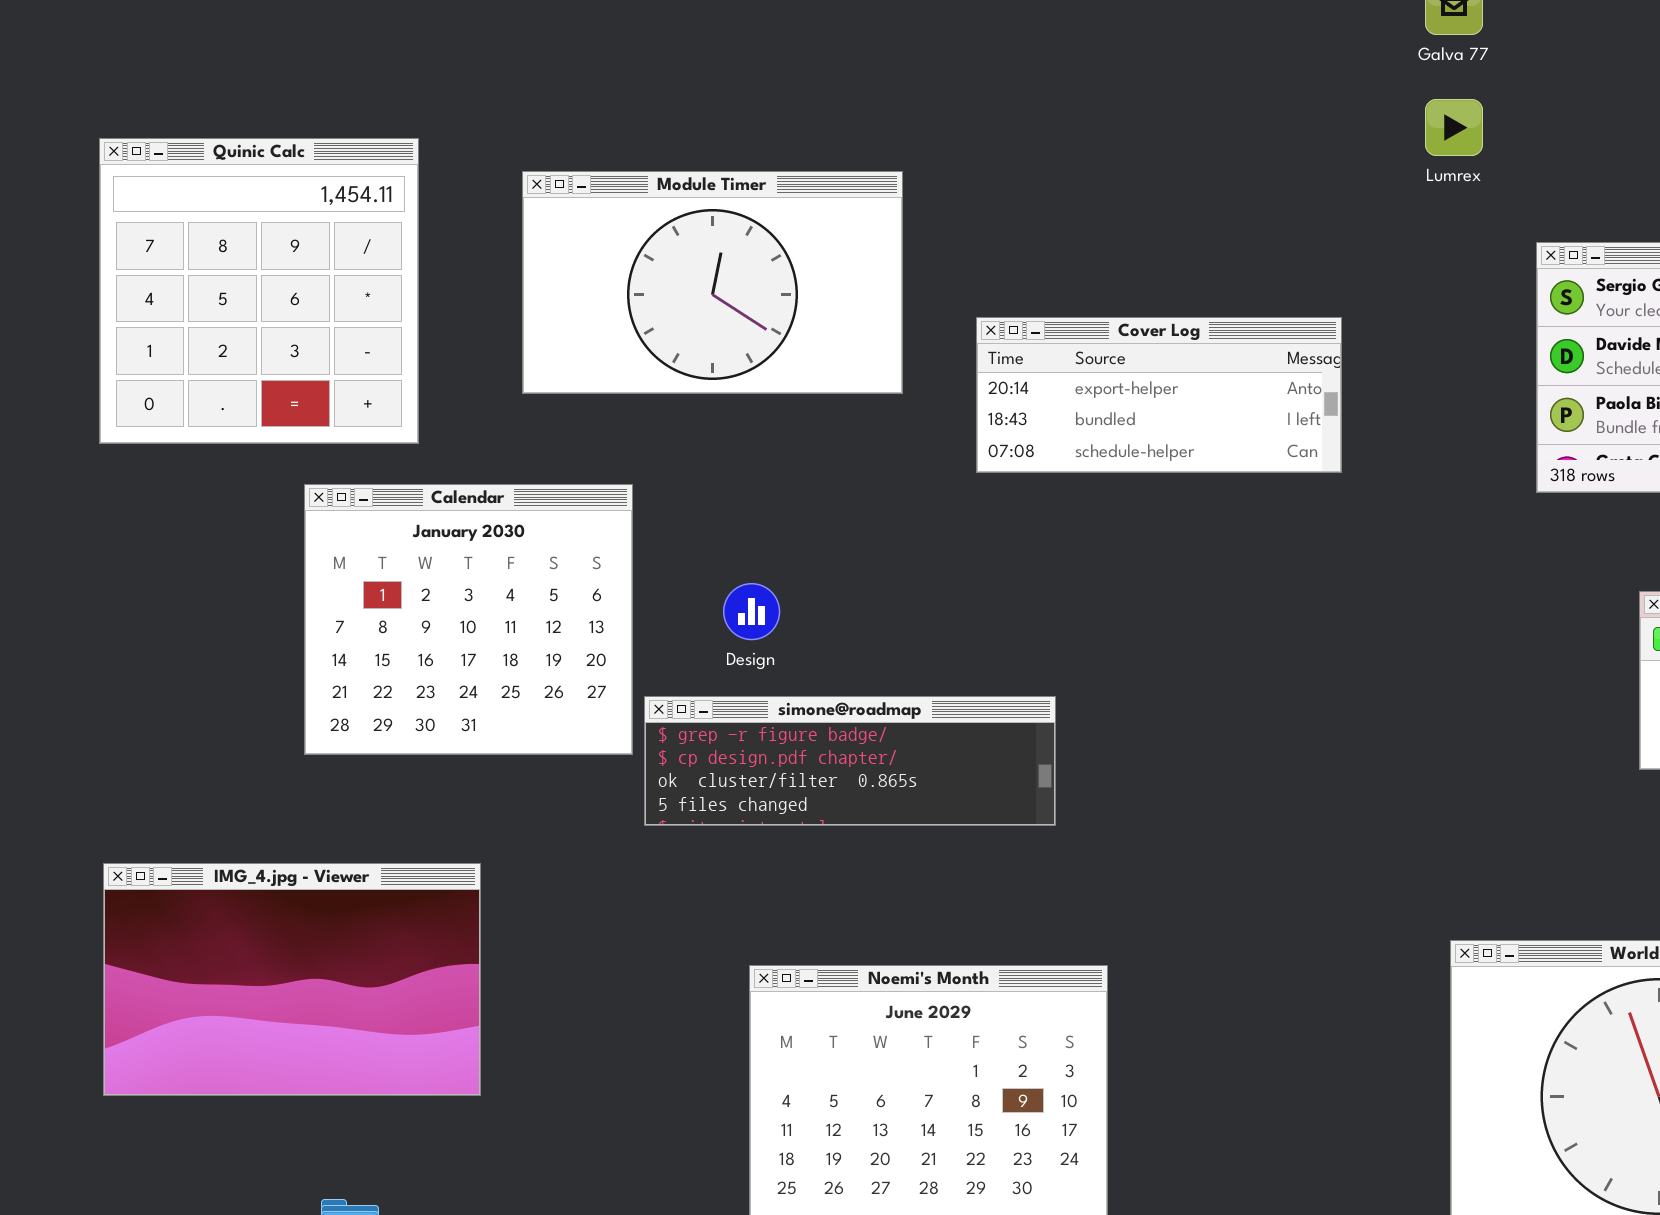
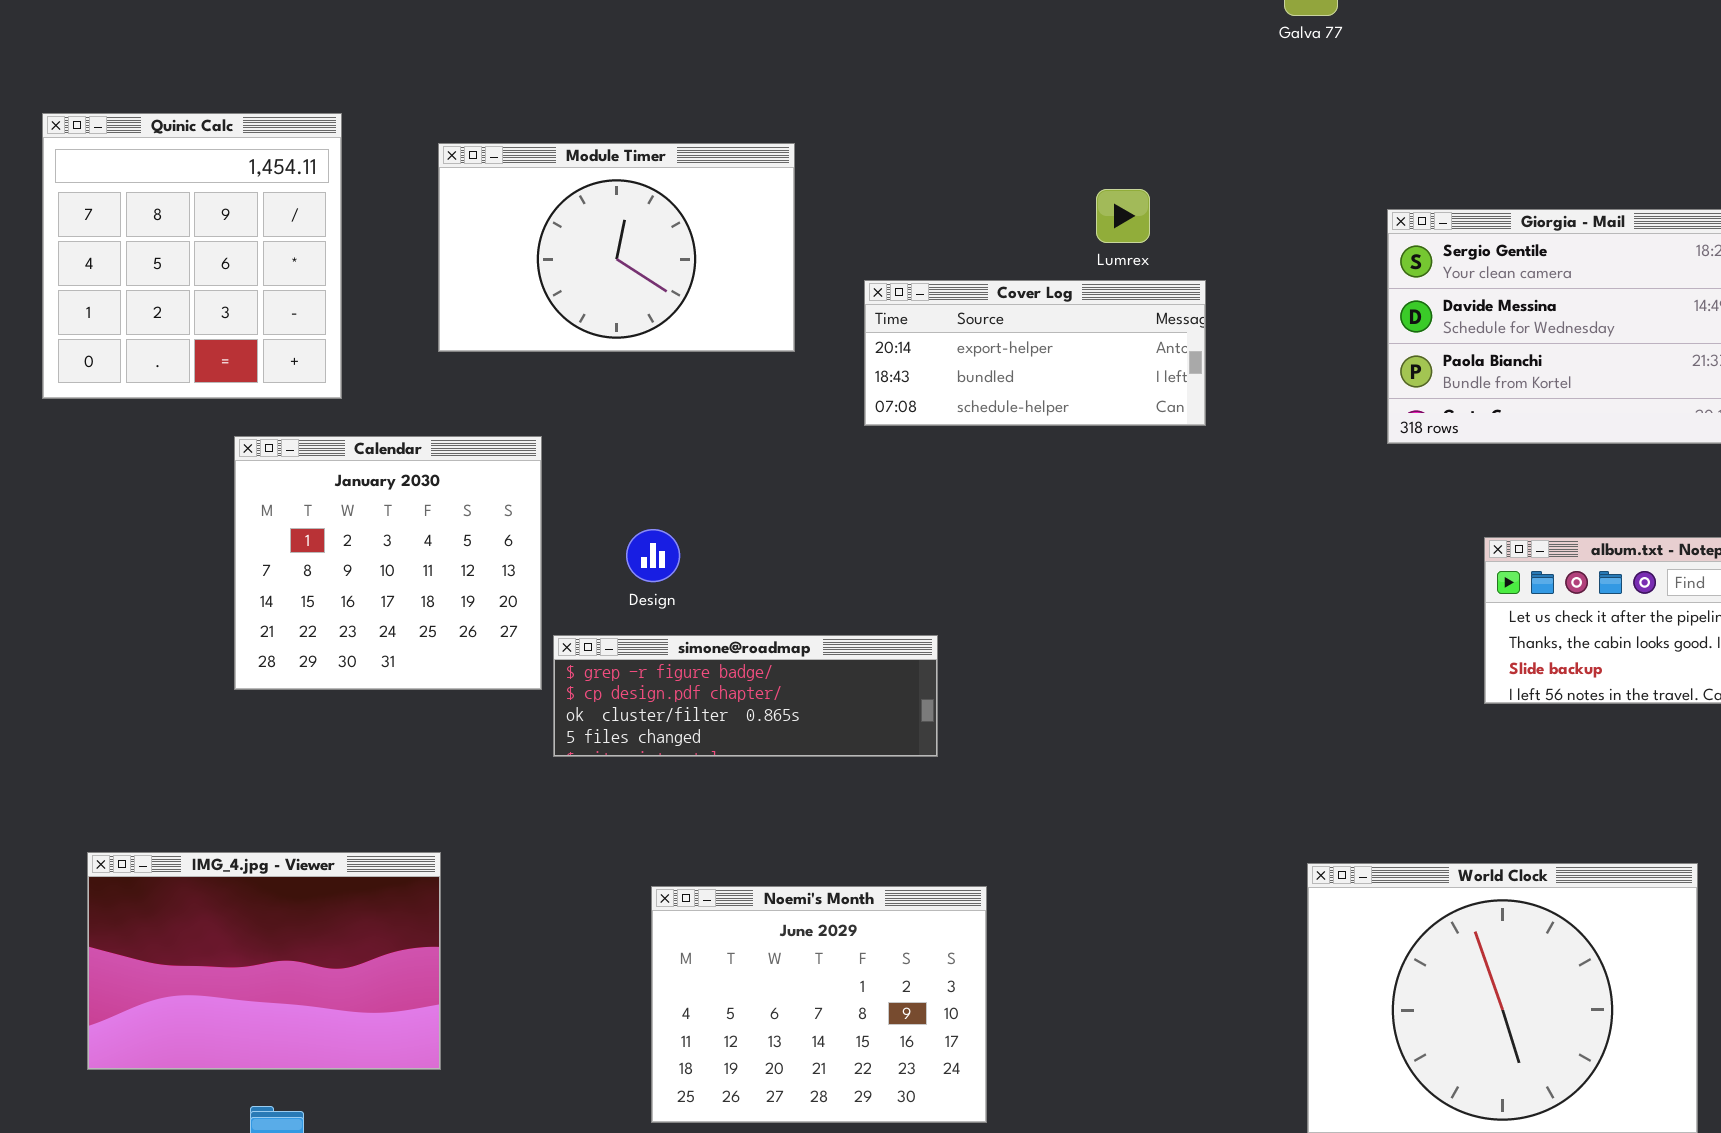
Lumrex: [1425,99,1483,156] -> [1096,189,1150,243], moved
IMG_4.jpg - Viewer: [103,863,481,1096] -> [87,852,441,1070], moved

